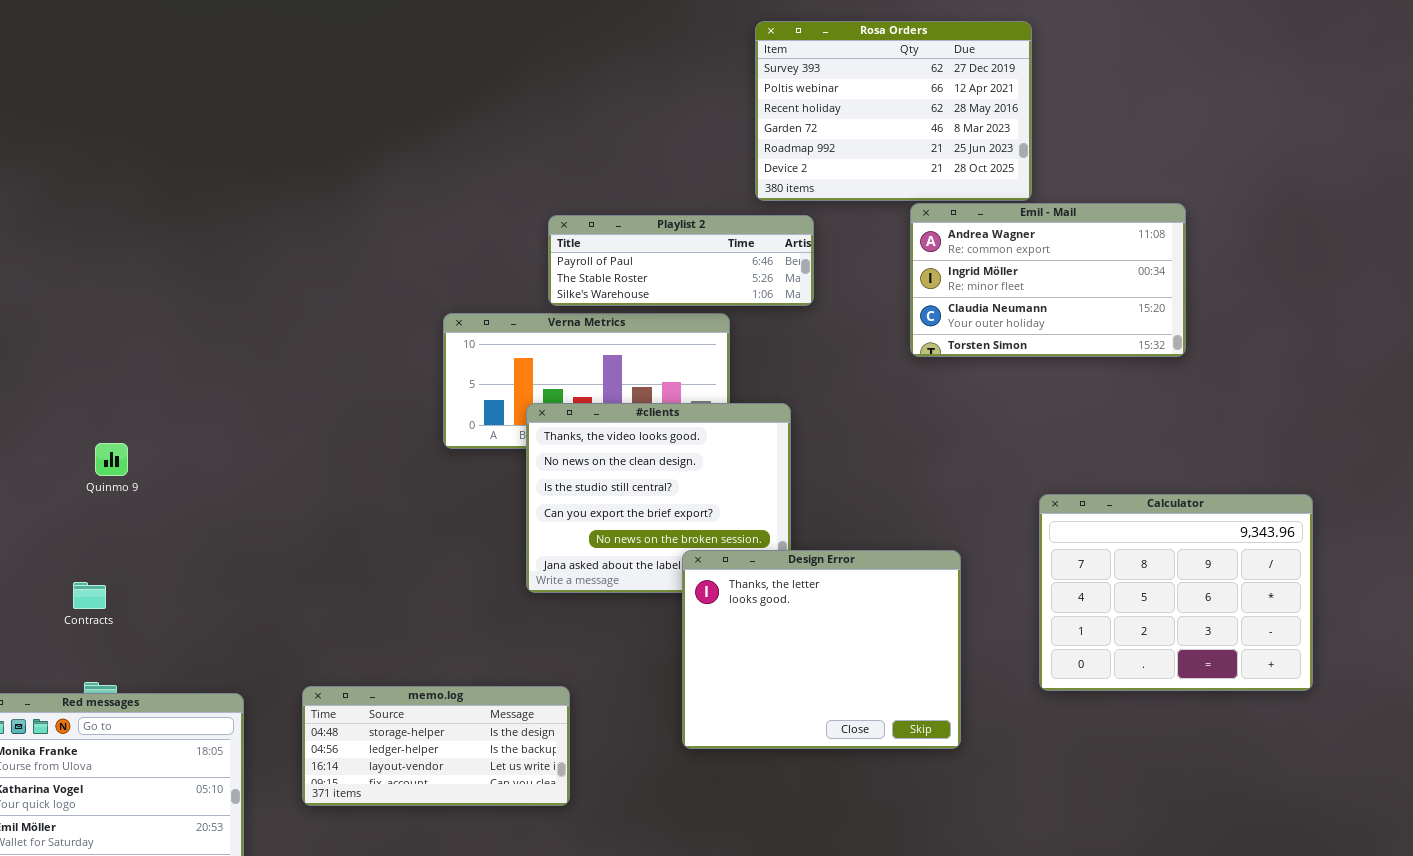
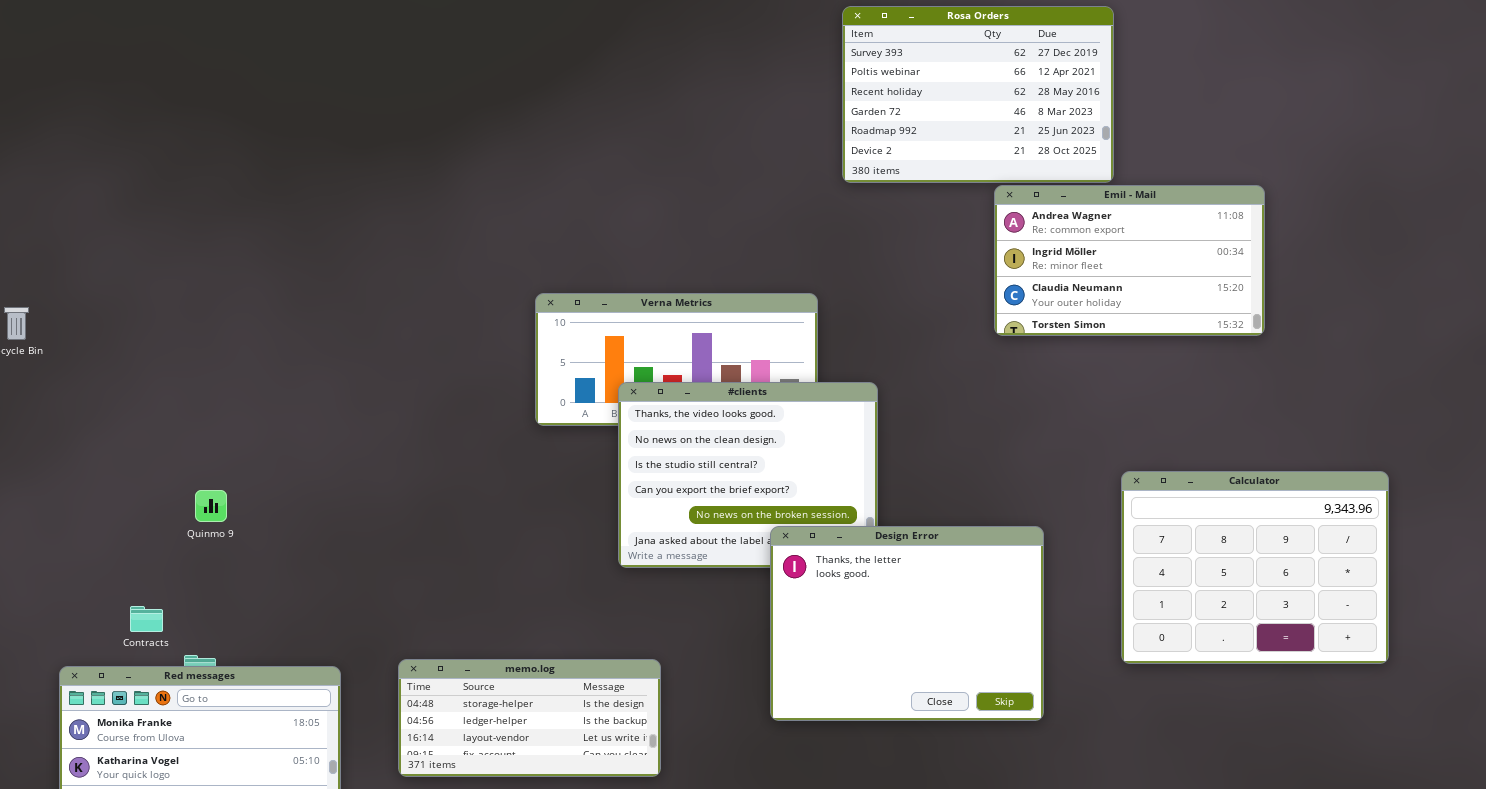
Playlist 2: [548,215,814,306] -> none, closed
Quinmo 9: [95,443,128,476] -> [195,490,227,522], moved
Contracts: [73,582,106,609] -> [130,606,163,632], moved

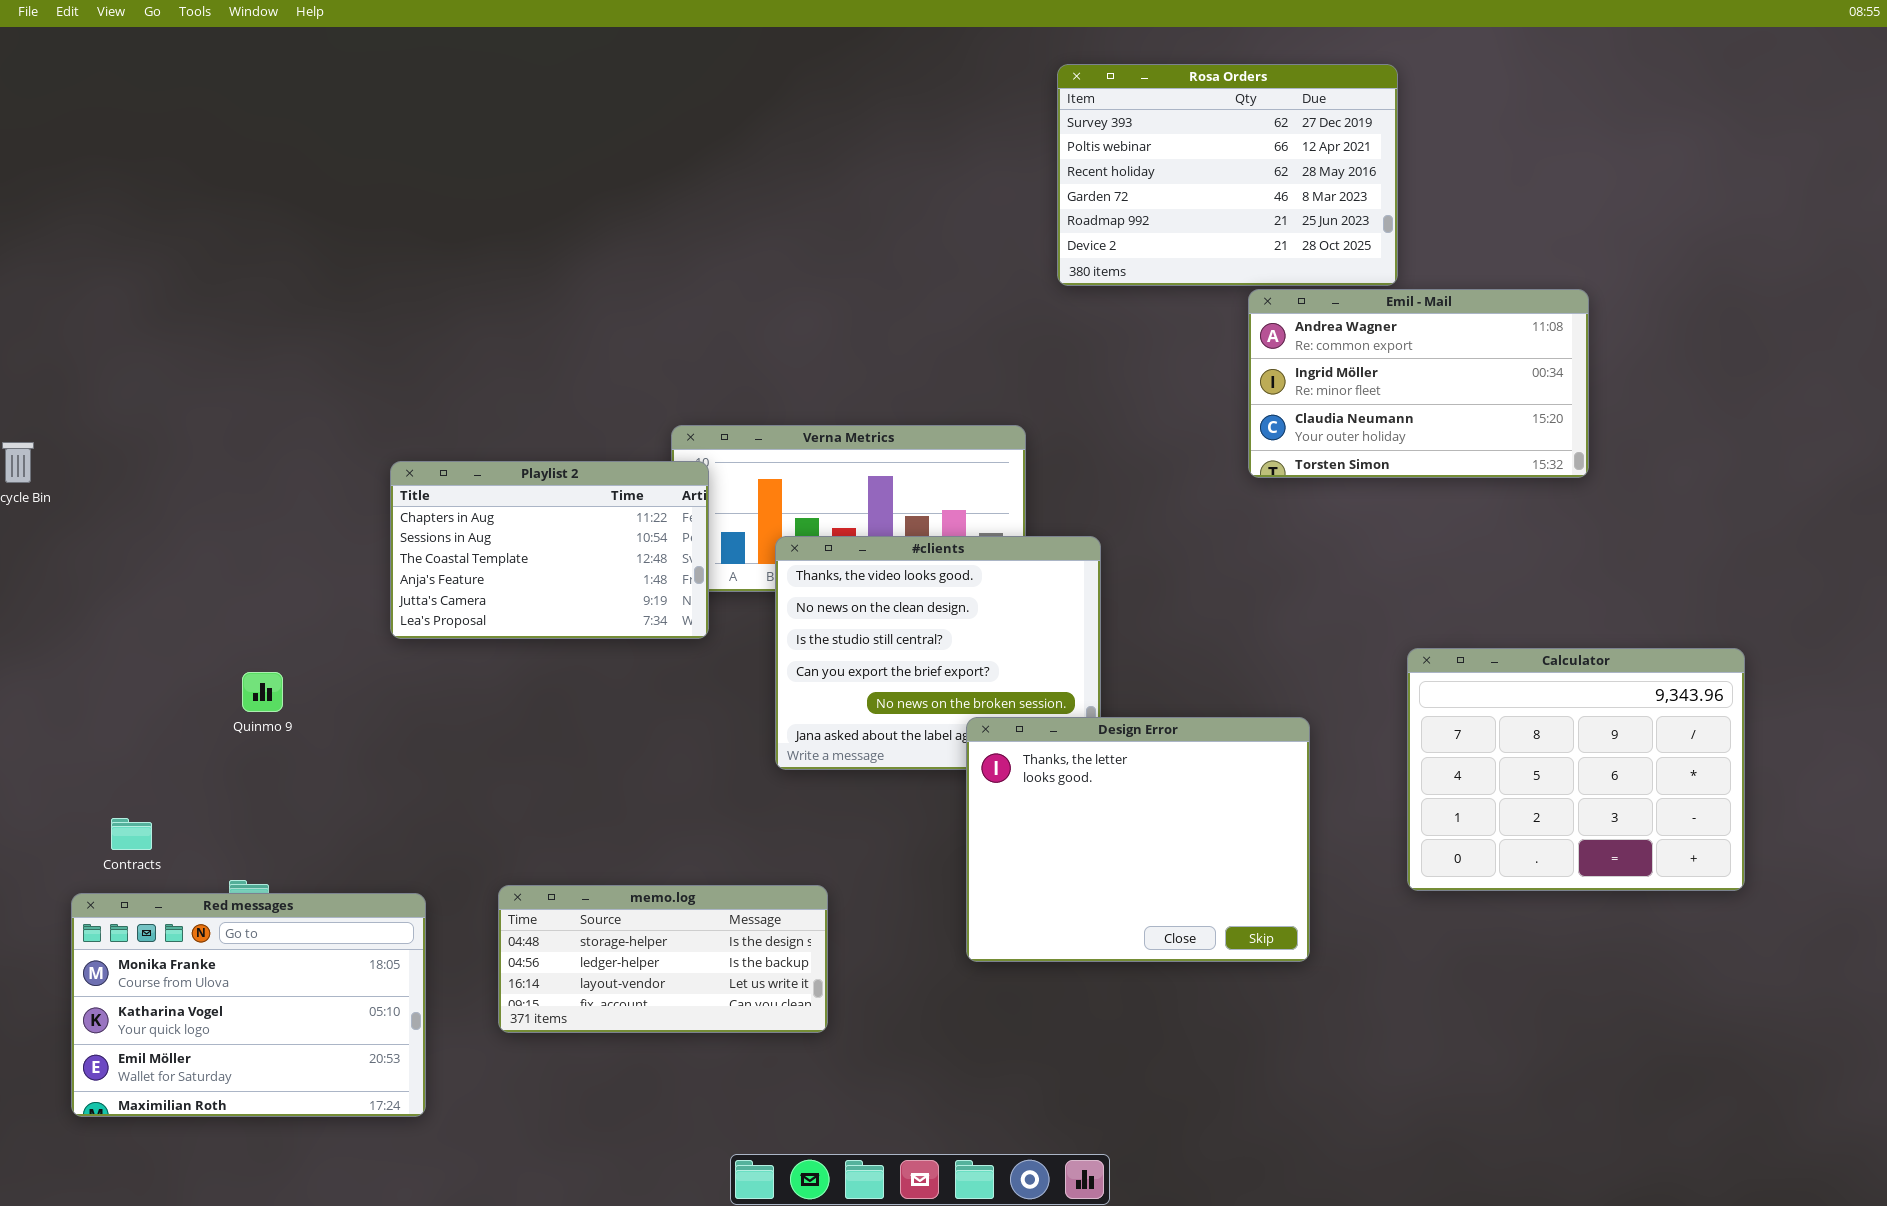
Playlist 2: none -> [390,461,709,639], opened
Contracts: [130,606,163,632] -> [111,818,152,850], moved

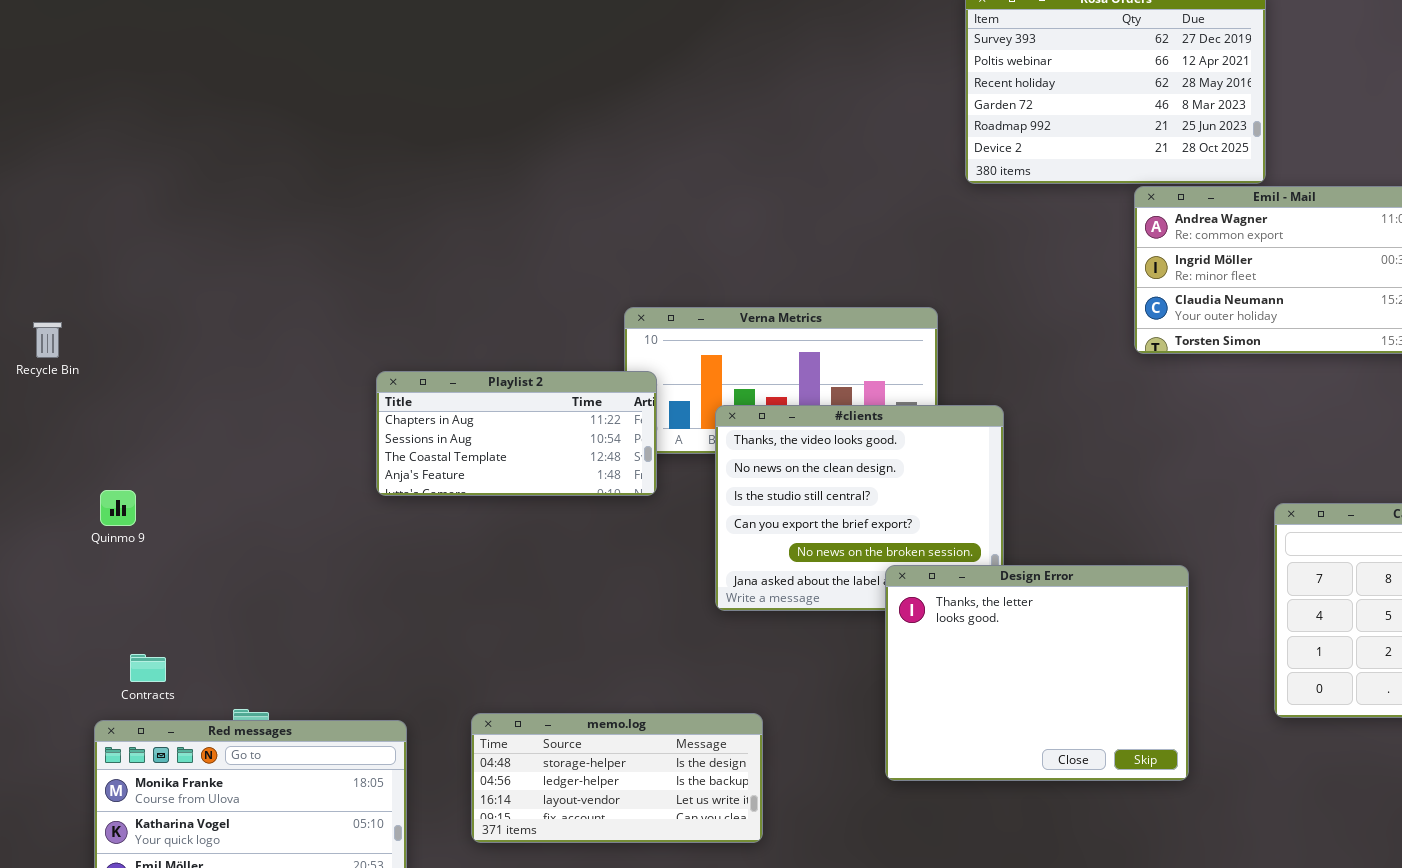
Playlist 2: [390,461,709,639] -> [376,371,657,496], resized
Quinmo 9: [242,672,283,712] -> [100,490,136,526], moved

